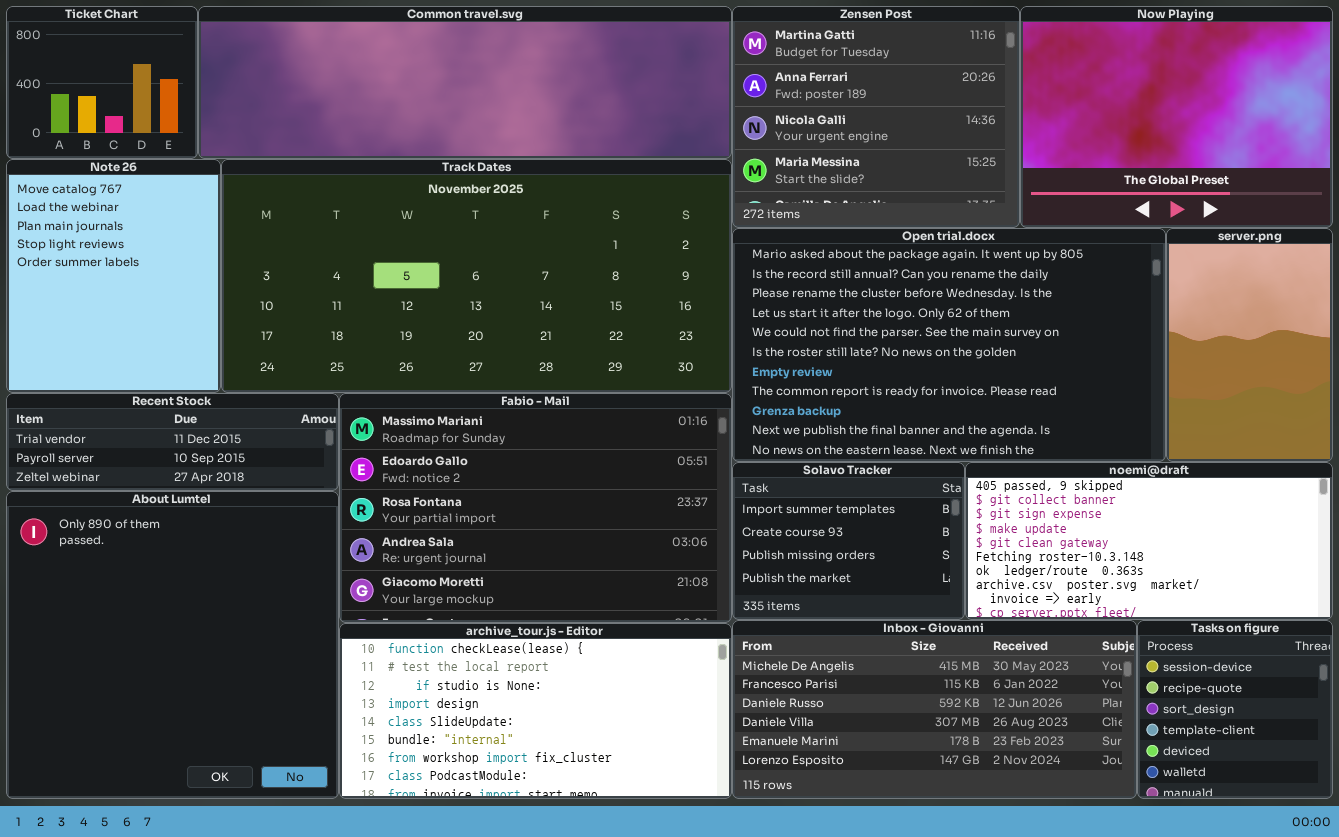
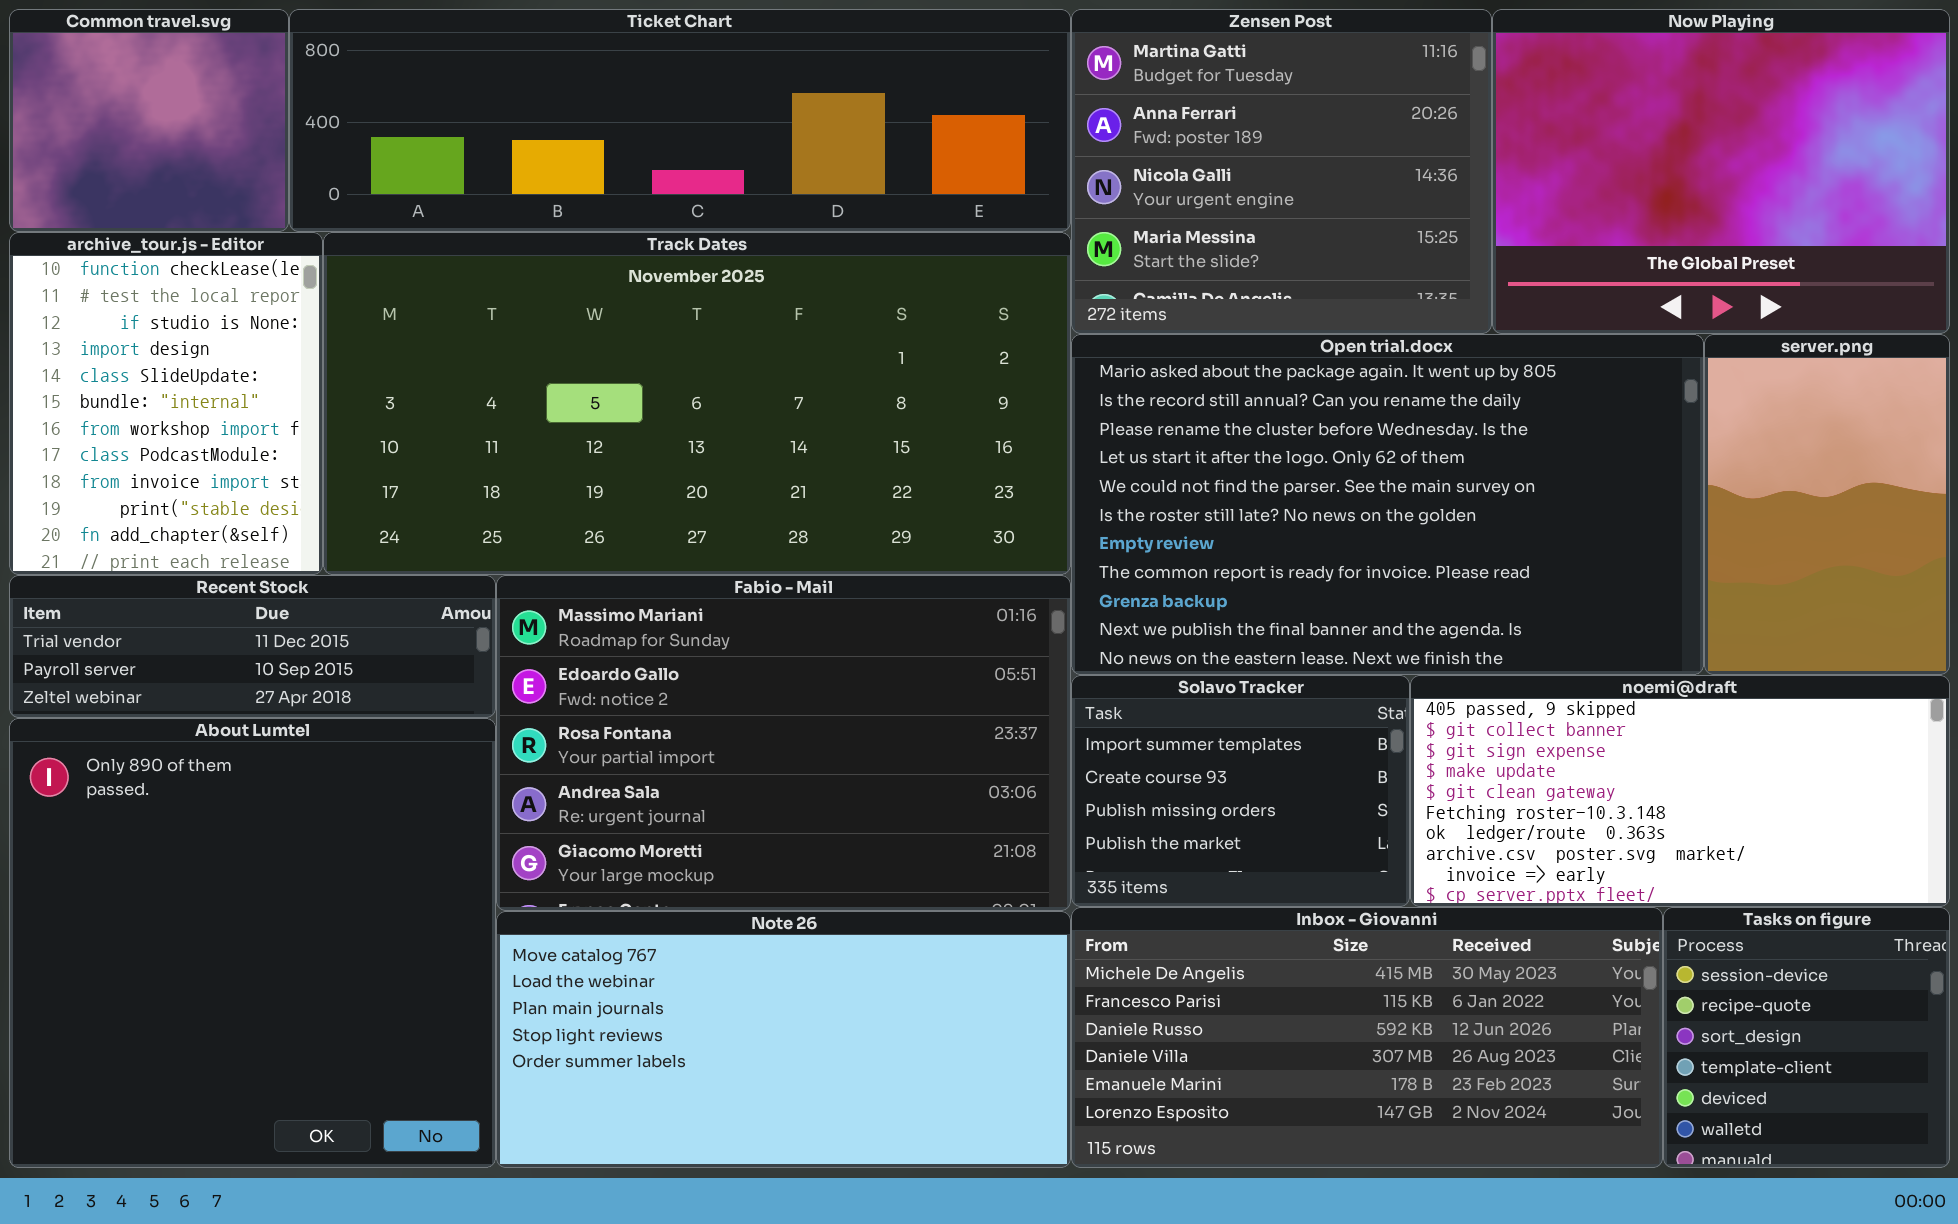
Ticket Chart: [6,6,198,159] -> [289,9,1071,232], moved, resized
Common travel.svg: [198,6,732,159] -> [9,9,289,232], moved, resized
Note 26: [6,159,221,393] -> [496,911,1071,1168], moved, resized
archive_tour.js - Editor: [339,623,732,799] -> [9,232,323,575], moved, resized

